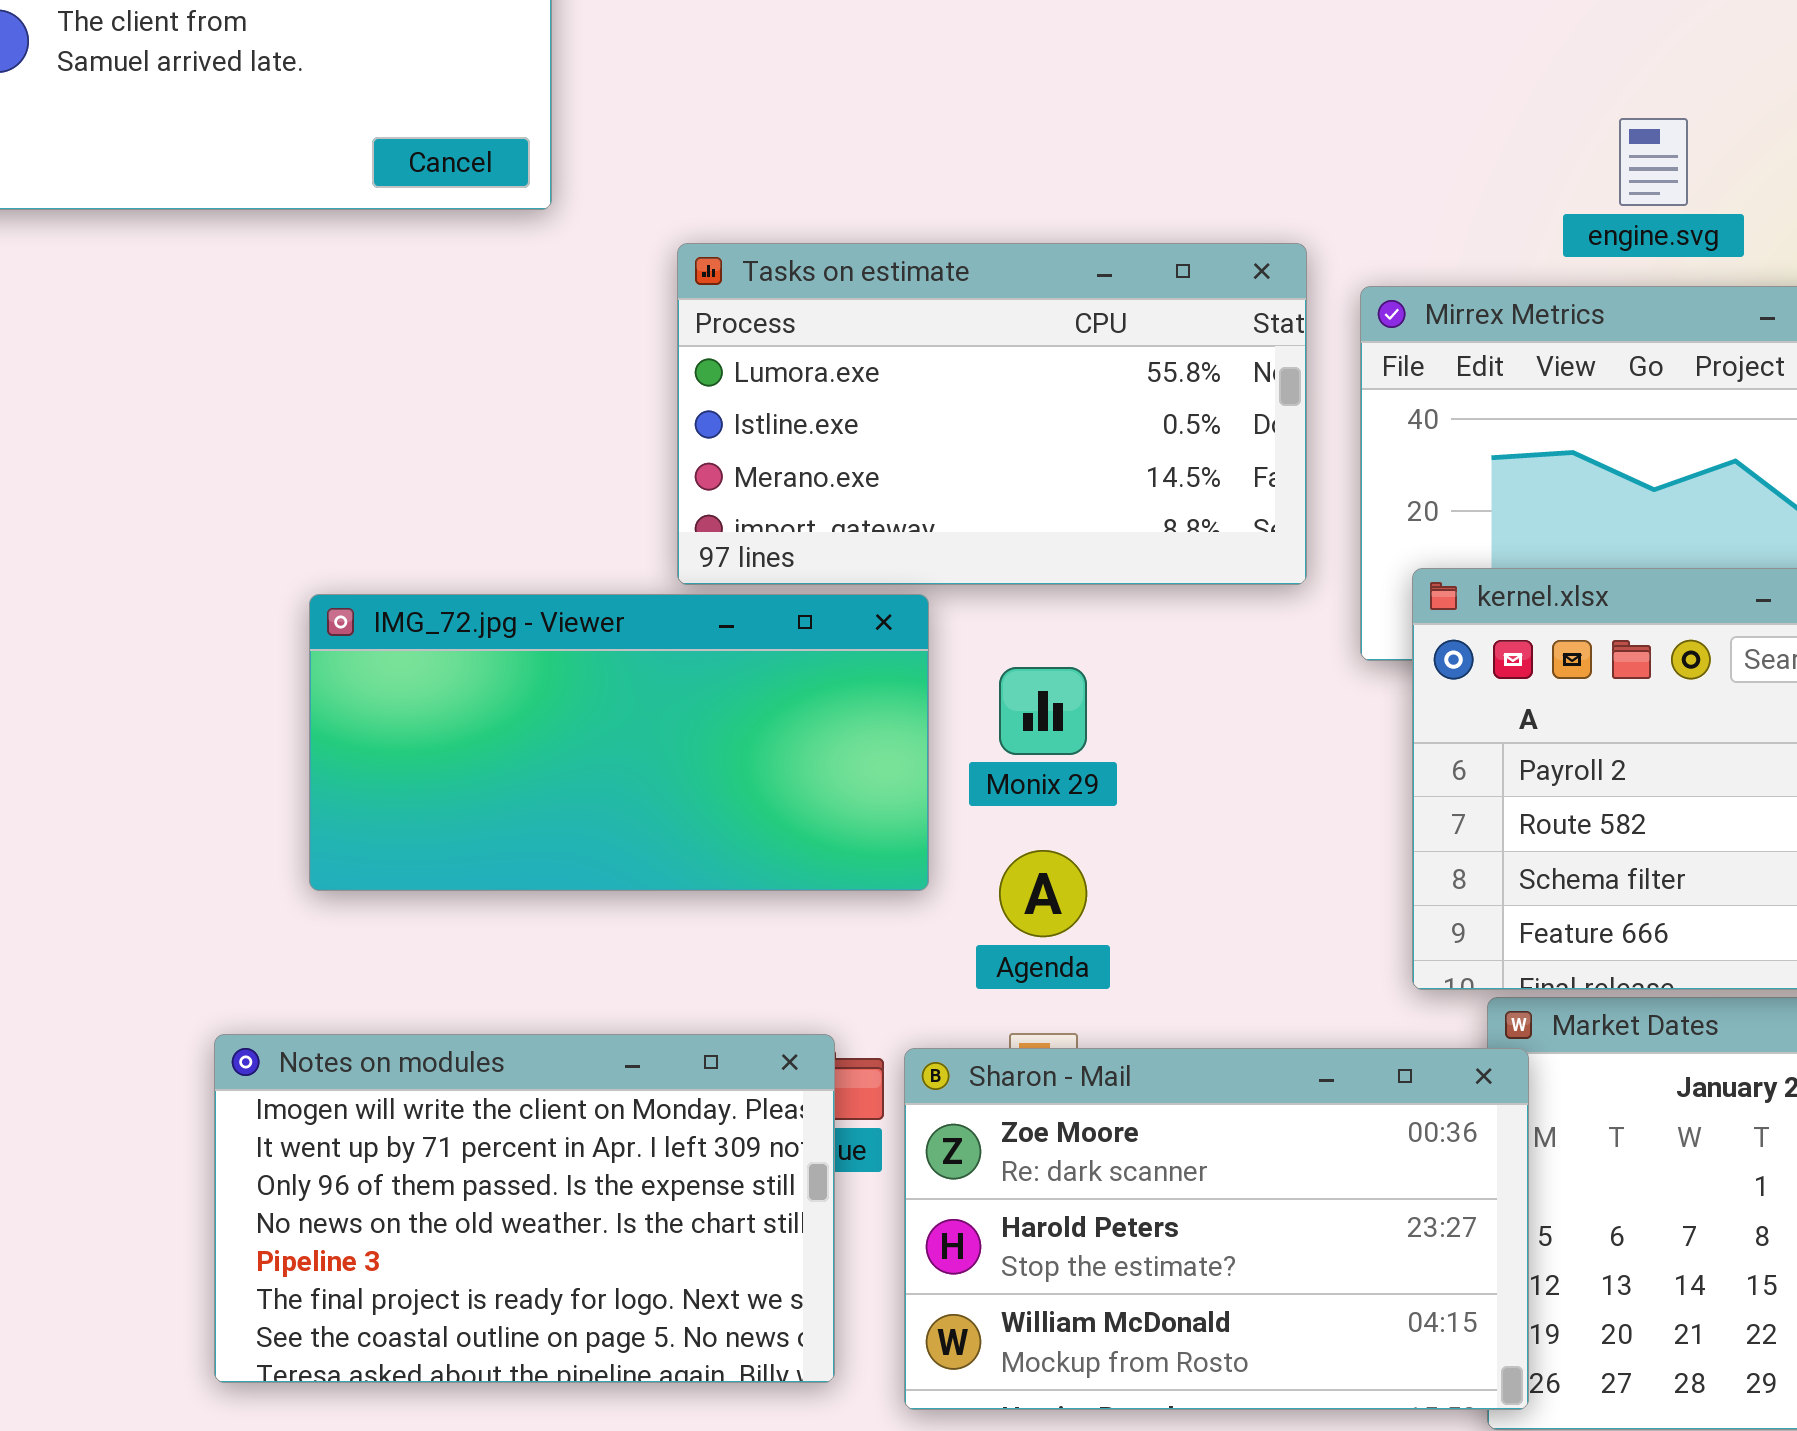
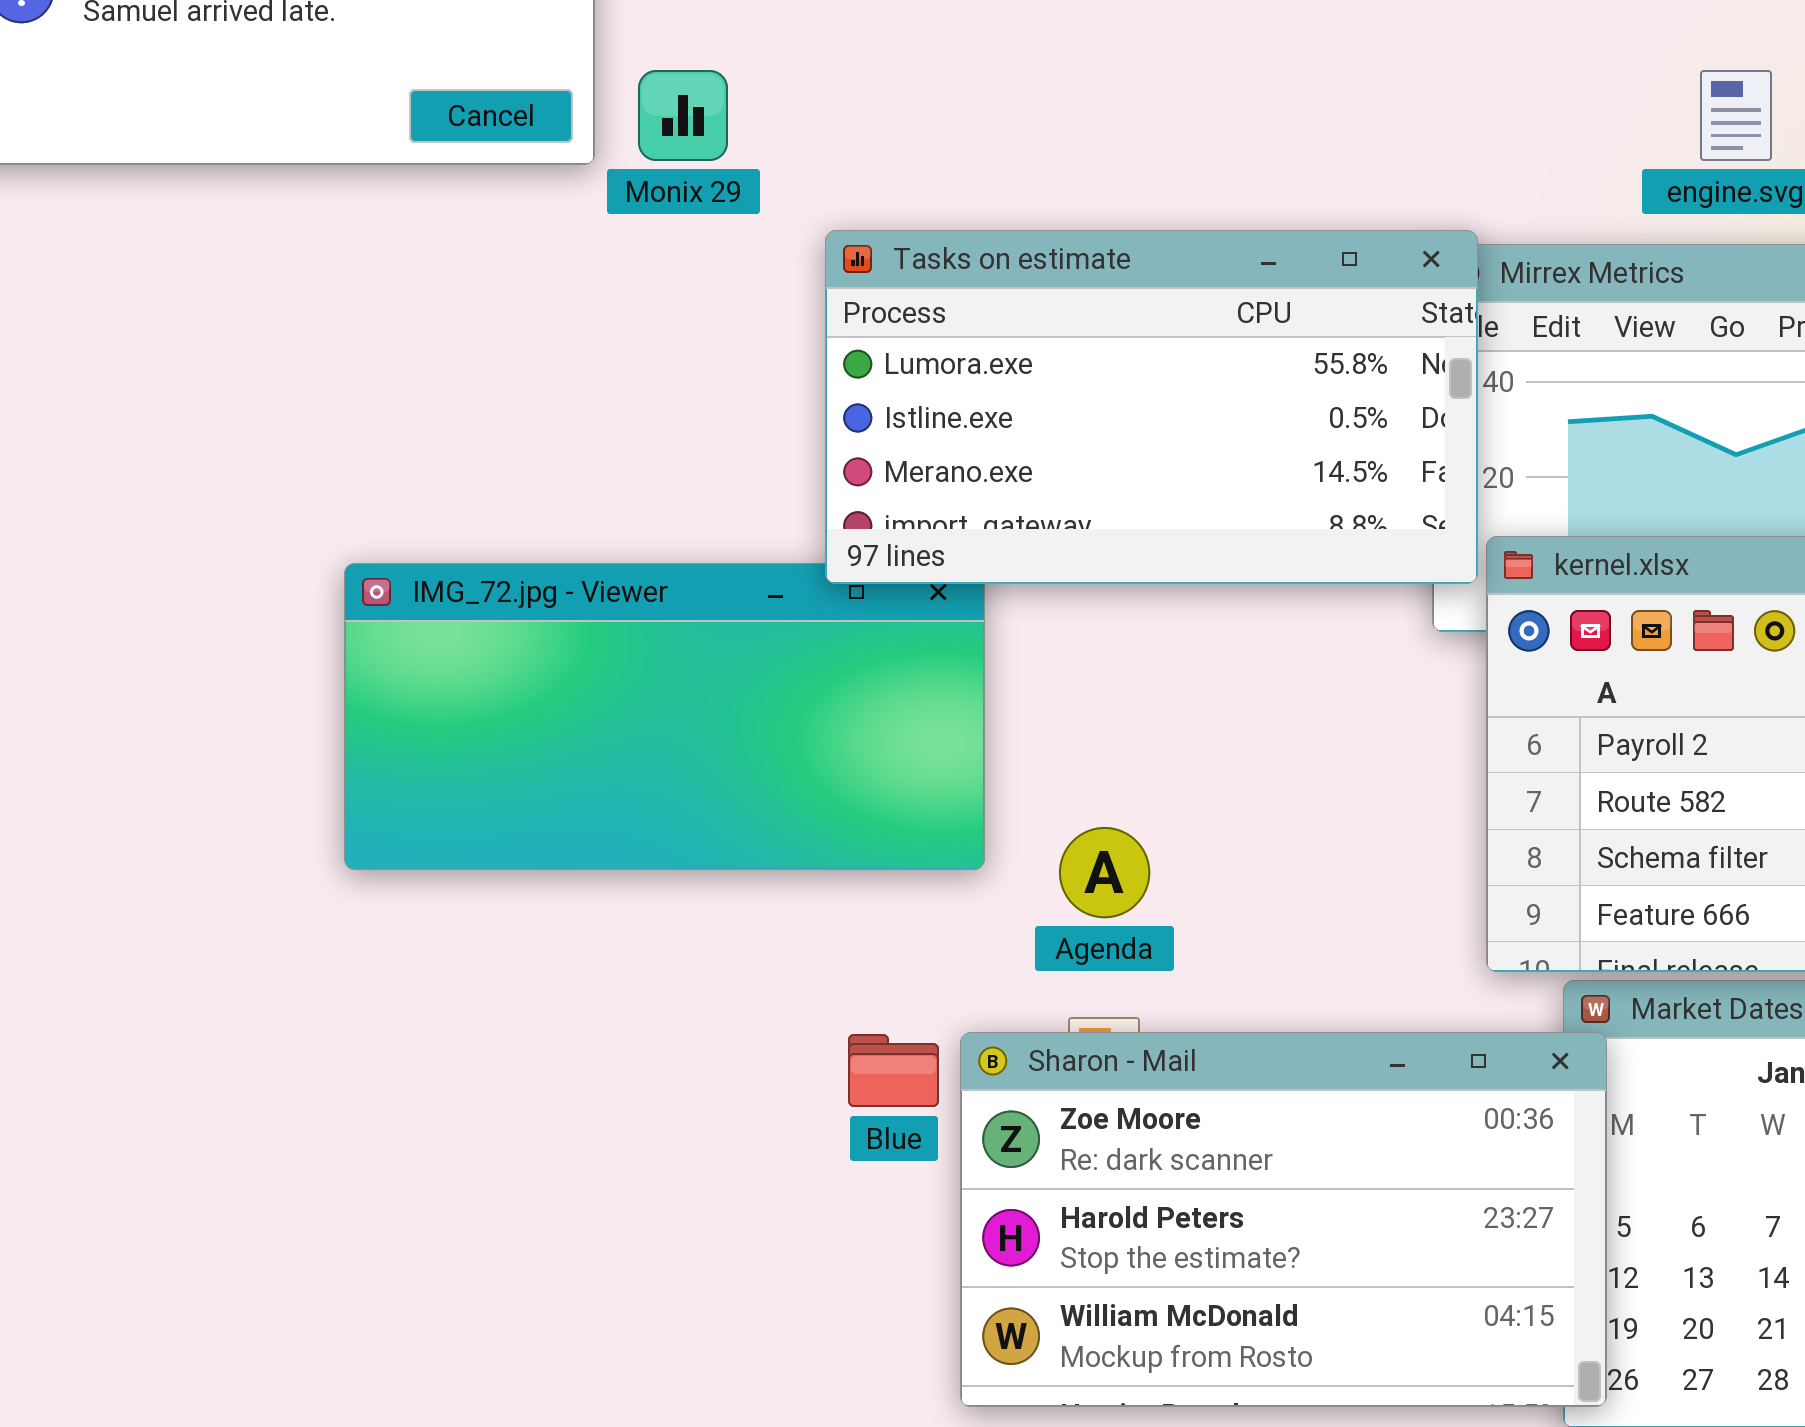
Tasks on estimate: [677,243,1307,585] -> [825,230,1478,584], moved
Monix 29: [999,667,1087,755] -> [638,70,728,161], moved
Notes on modules: [214,1034,835,1383] -> none, closed

